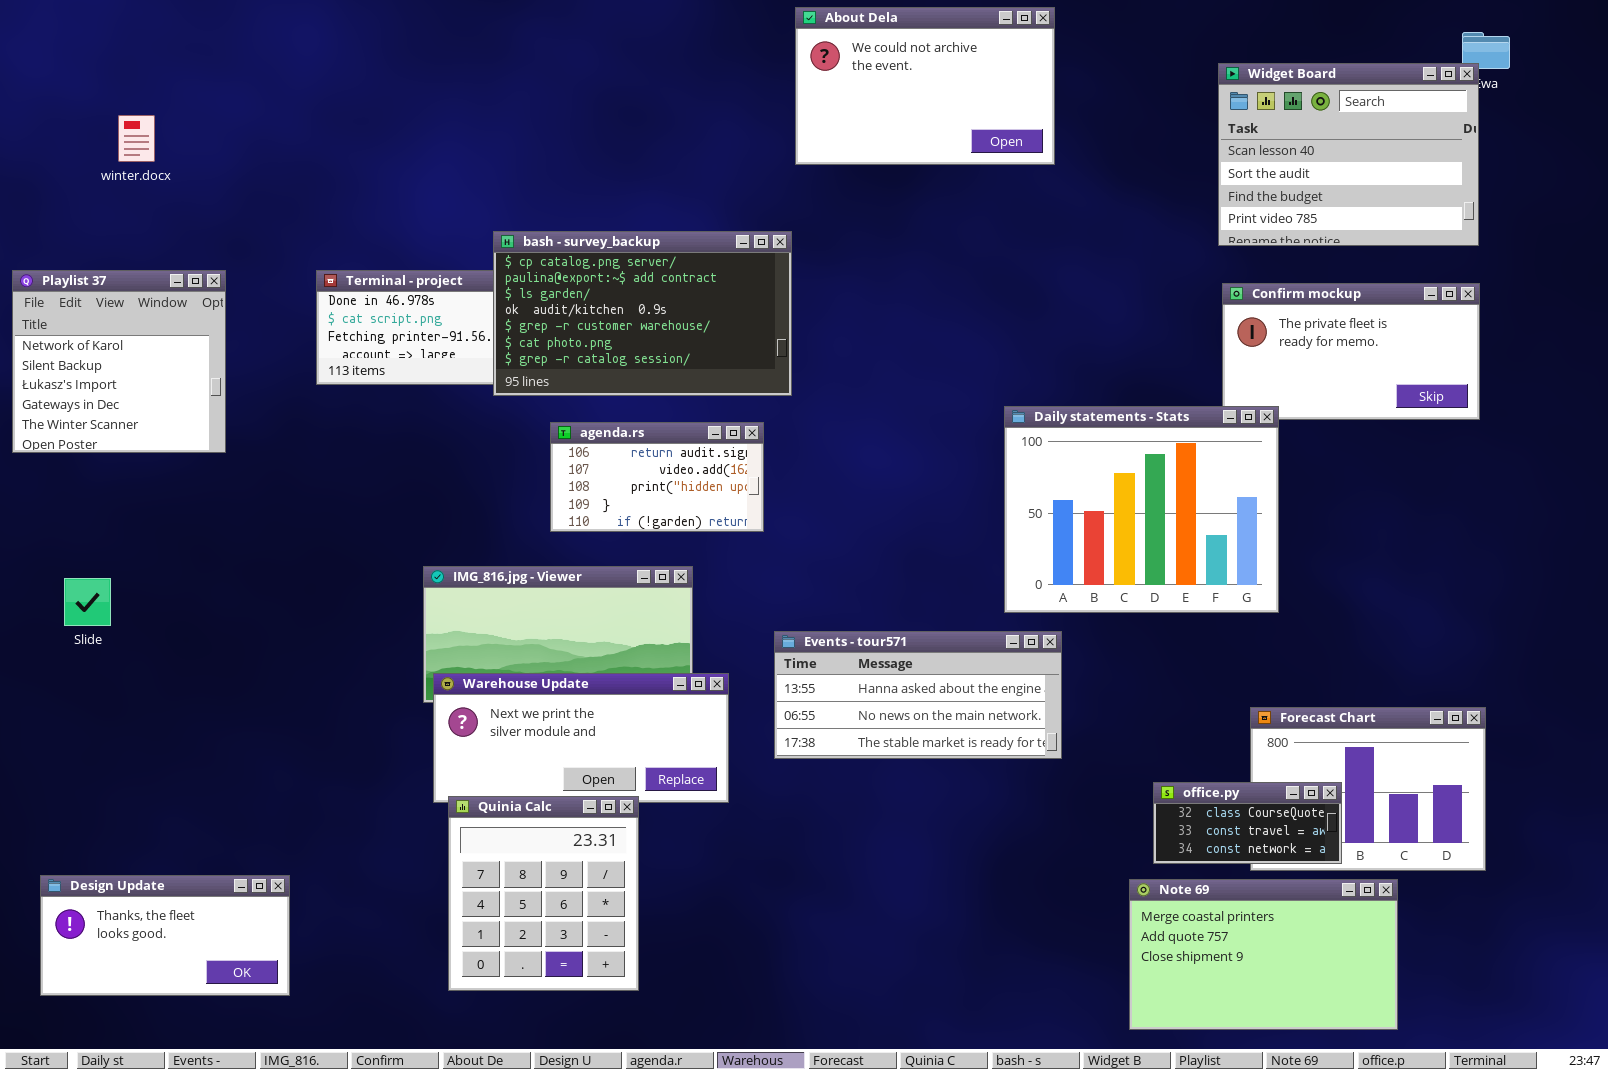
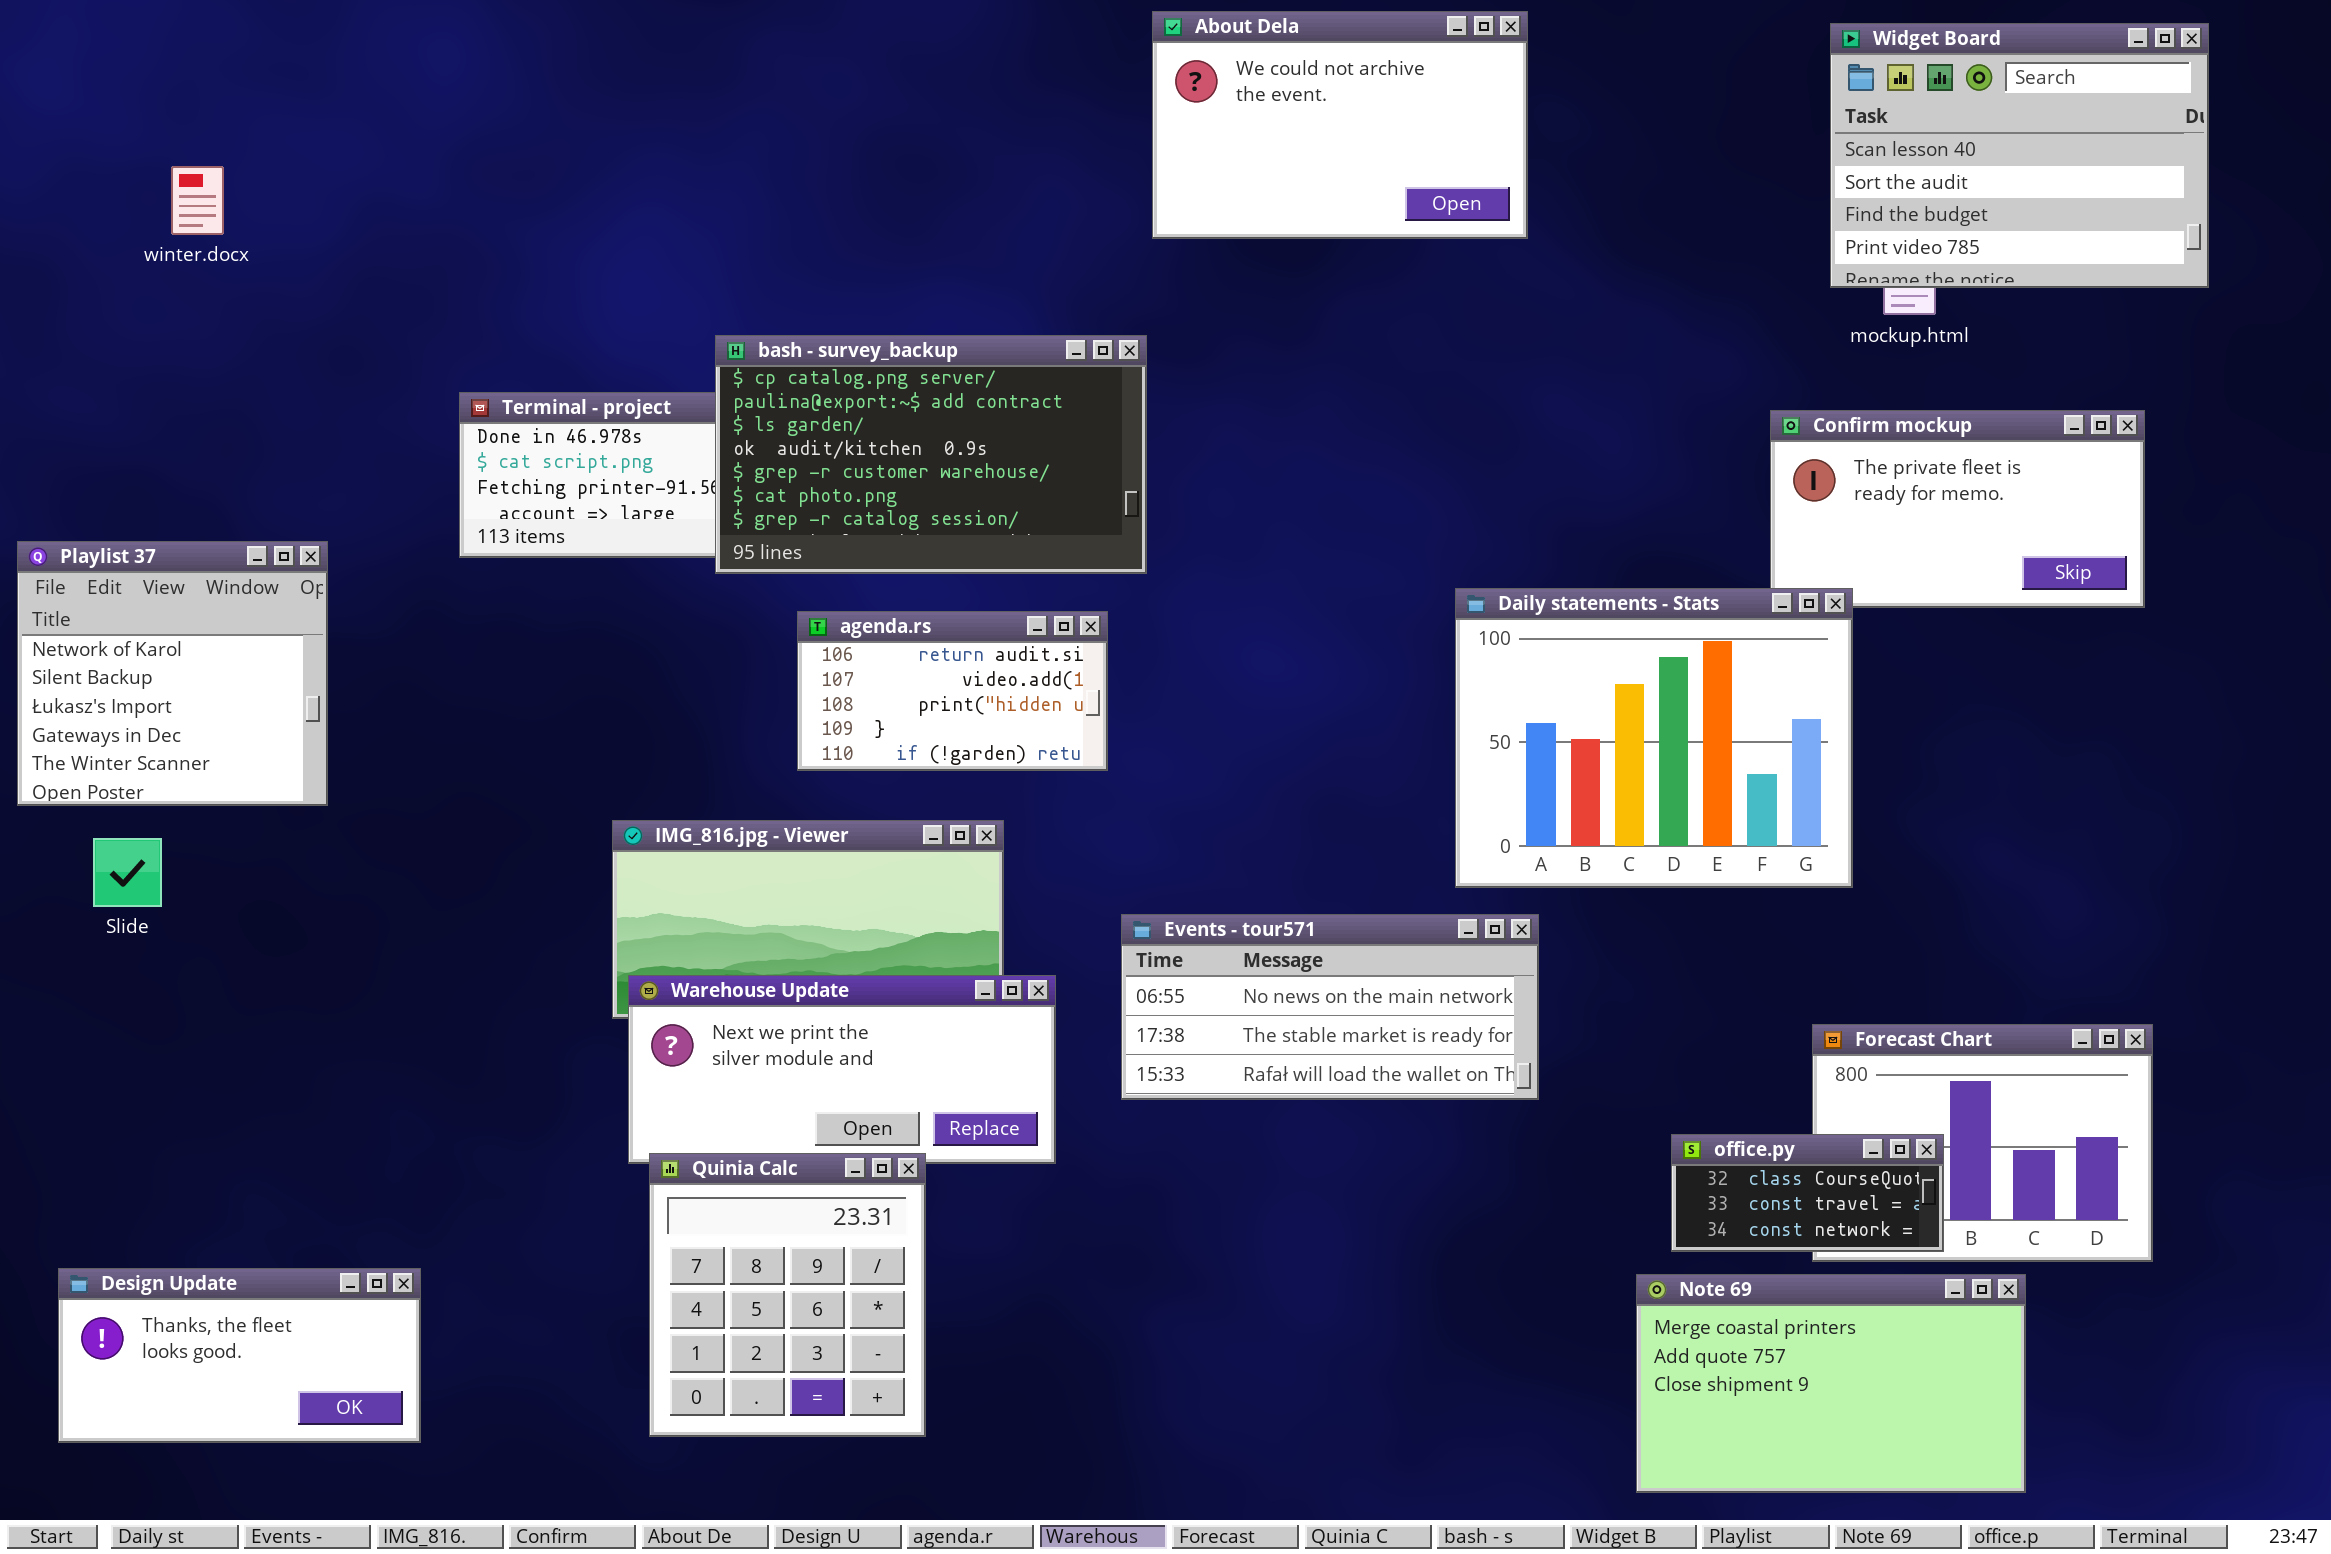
Widget Board: [1218,63,1479,246] -> [1830,23,2209,288], moved
Playlist 37: [12,270,226,453] -> [17,541,328,806], moved
Events - tour571: [774,631,1062,759] -> [1121,914,1539,1100], scrolled down 1 row

